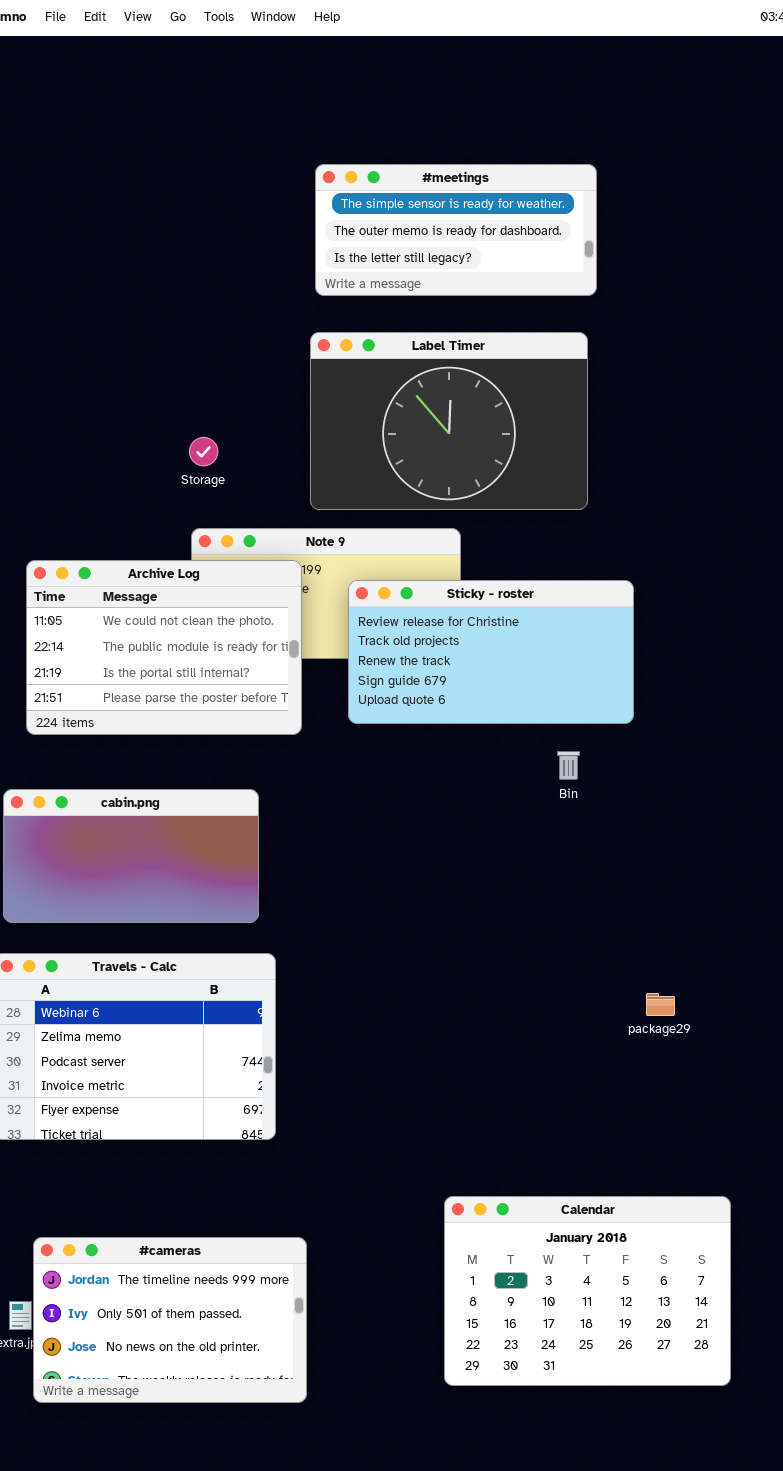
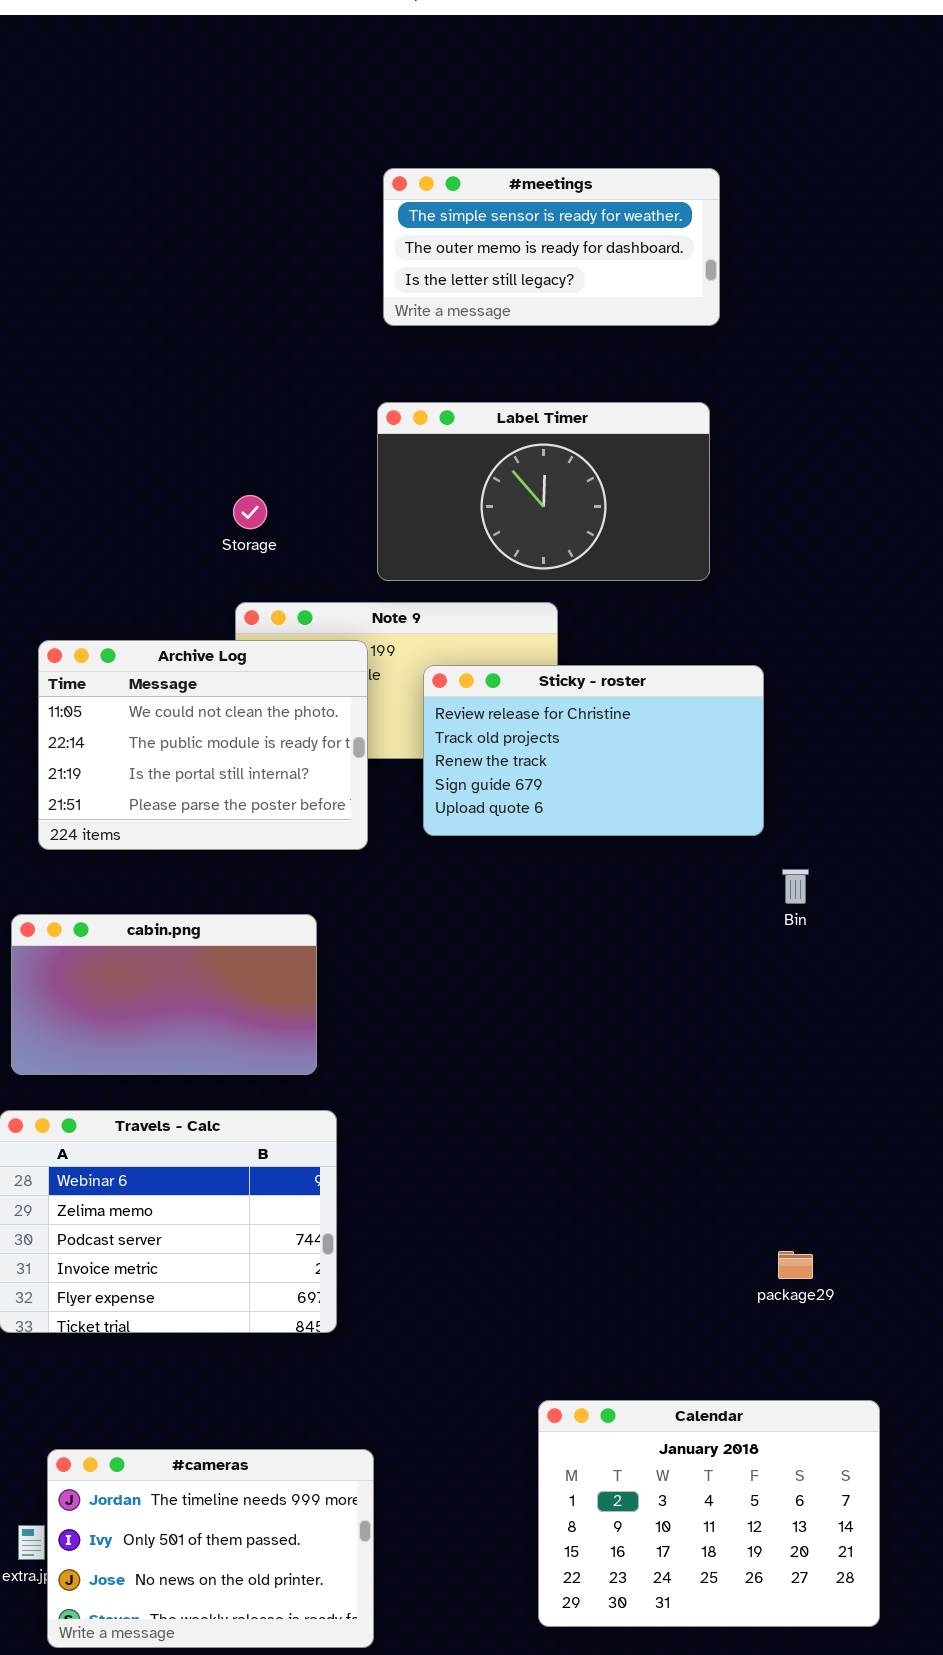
Label Timer: [310,332,588,510] -> [377,402,710,581], resized
Bin: [557,751,580,780] -> [782,869,809,904], moved
package29: [646,993,675,1016] -> [778,1251,813,1279], moved

